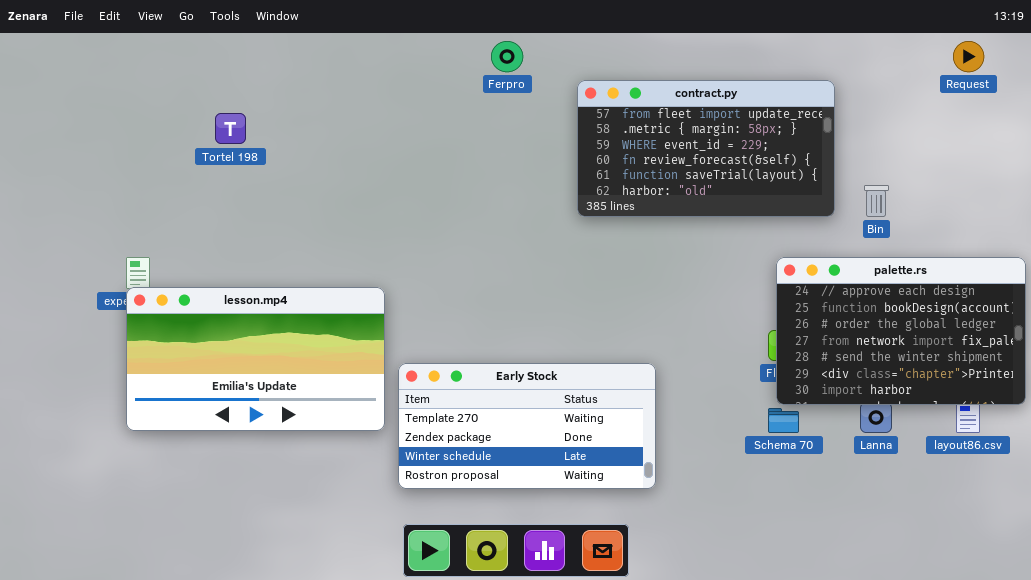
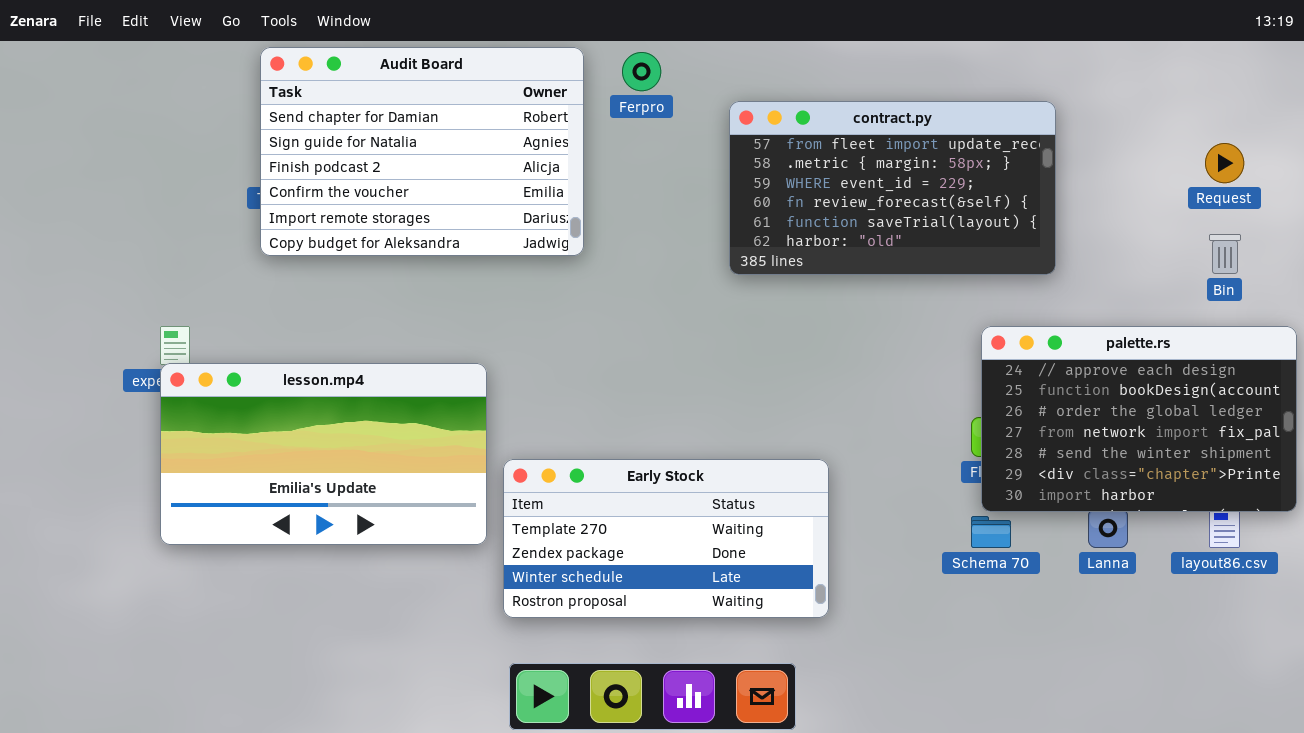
Audit Board: none -> [260,47,584,256], opened
Request: [953,41,984,72] -> [1205,143,1244,183], moved
Bin: [864,185,889,217] -> [1209,234,1241,274], moved

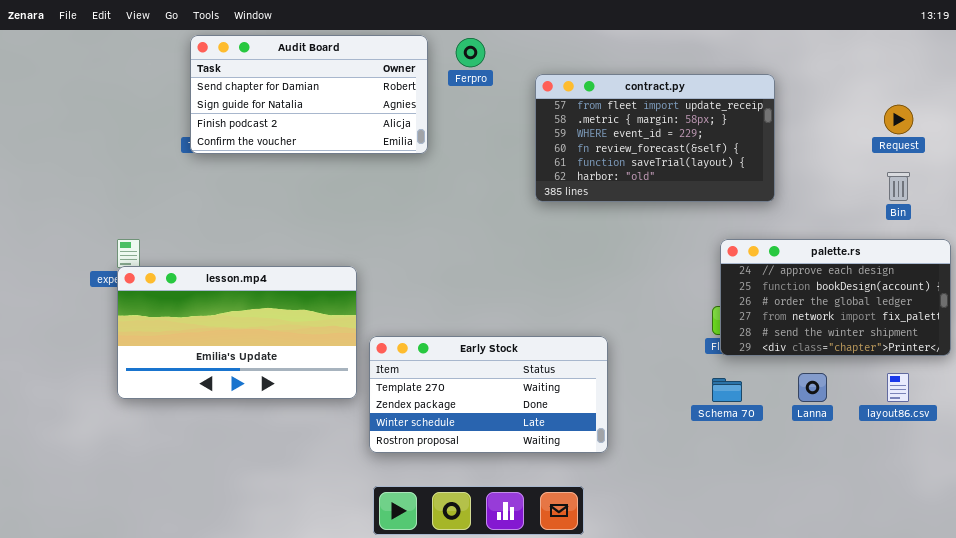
Audit Board: [260,47,584,256] -> [190,35,428,154], resized
palette.rs: [981,326,1297,512] -> [720,239,951,356], resized

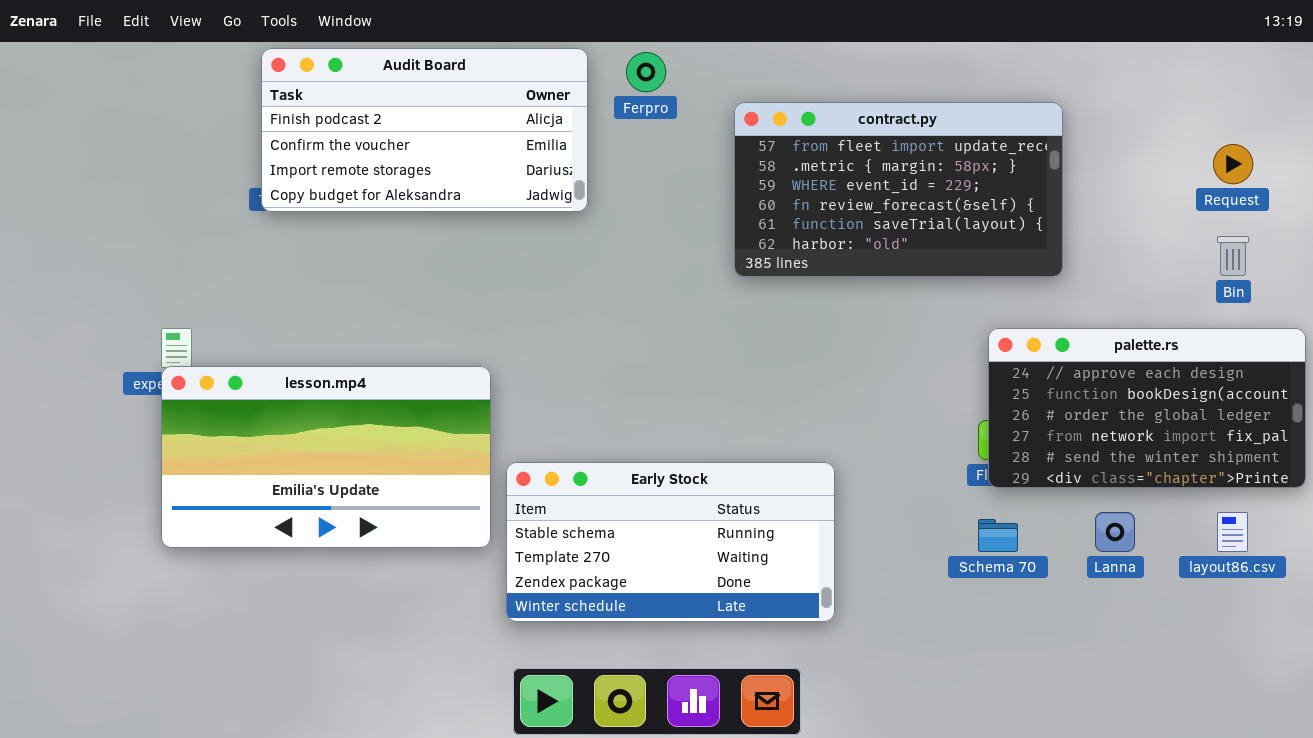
Audit Board: [190,35,428,154] -> [261,48,588,212], scrolled down 2 rows
Early Stock: [369,336,608,453] -> [506,462,835,622], scrolled up 1 row

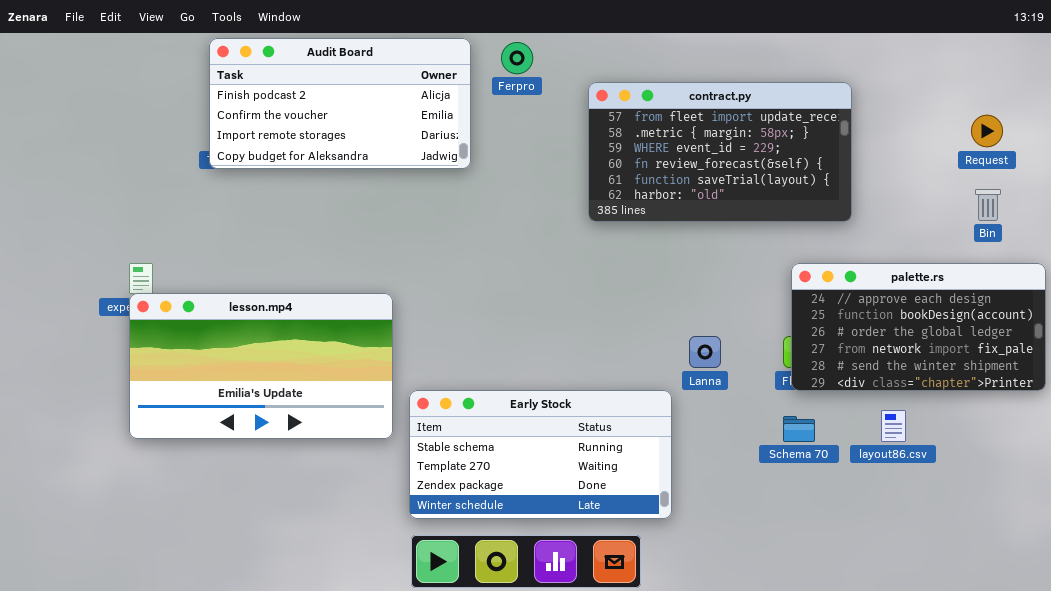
Early Stock: [506,462,835,622] -> [409,390,672,519], moved
Lanna: [1095,512,1135,552] -> [689,336,721,368], moved
layout86.csv: [1217,512,1248,552] -> [881,410,906,442], moved

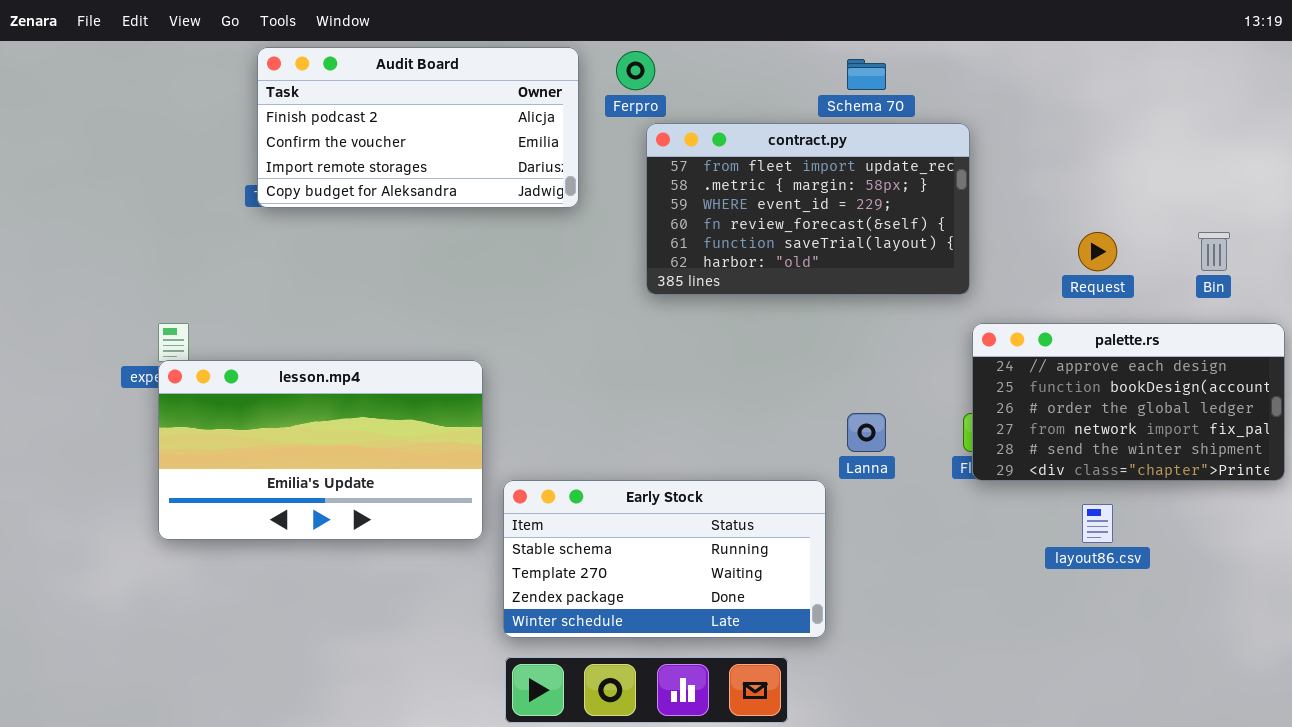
contract.py: [588,82,852,222] -> [646,123,970,295], moved
Request: [971,115,1003,147] -> [1078,232,1117,271], moved
Schema 70: [783,416,815,442] -> [847,59,886,90], moved

